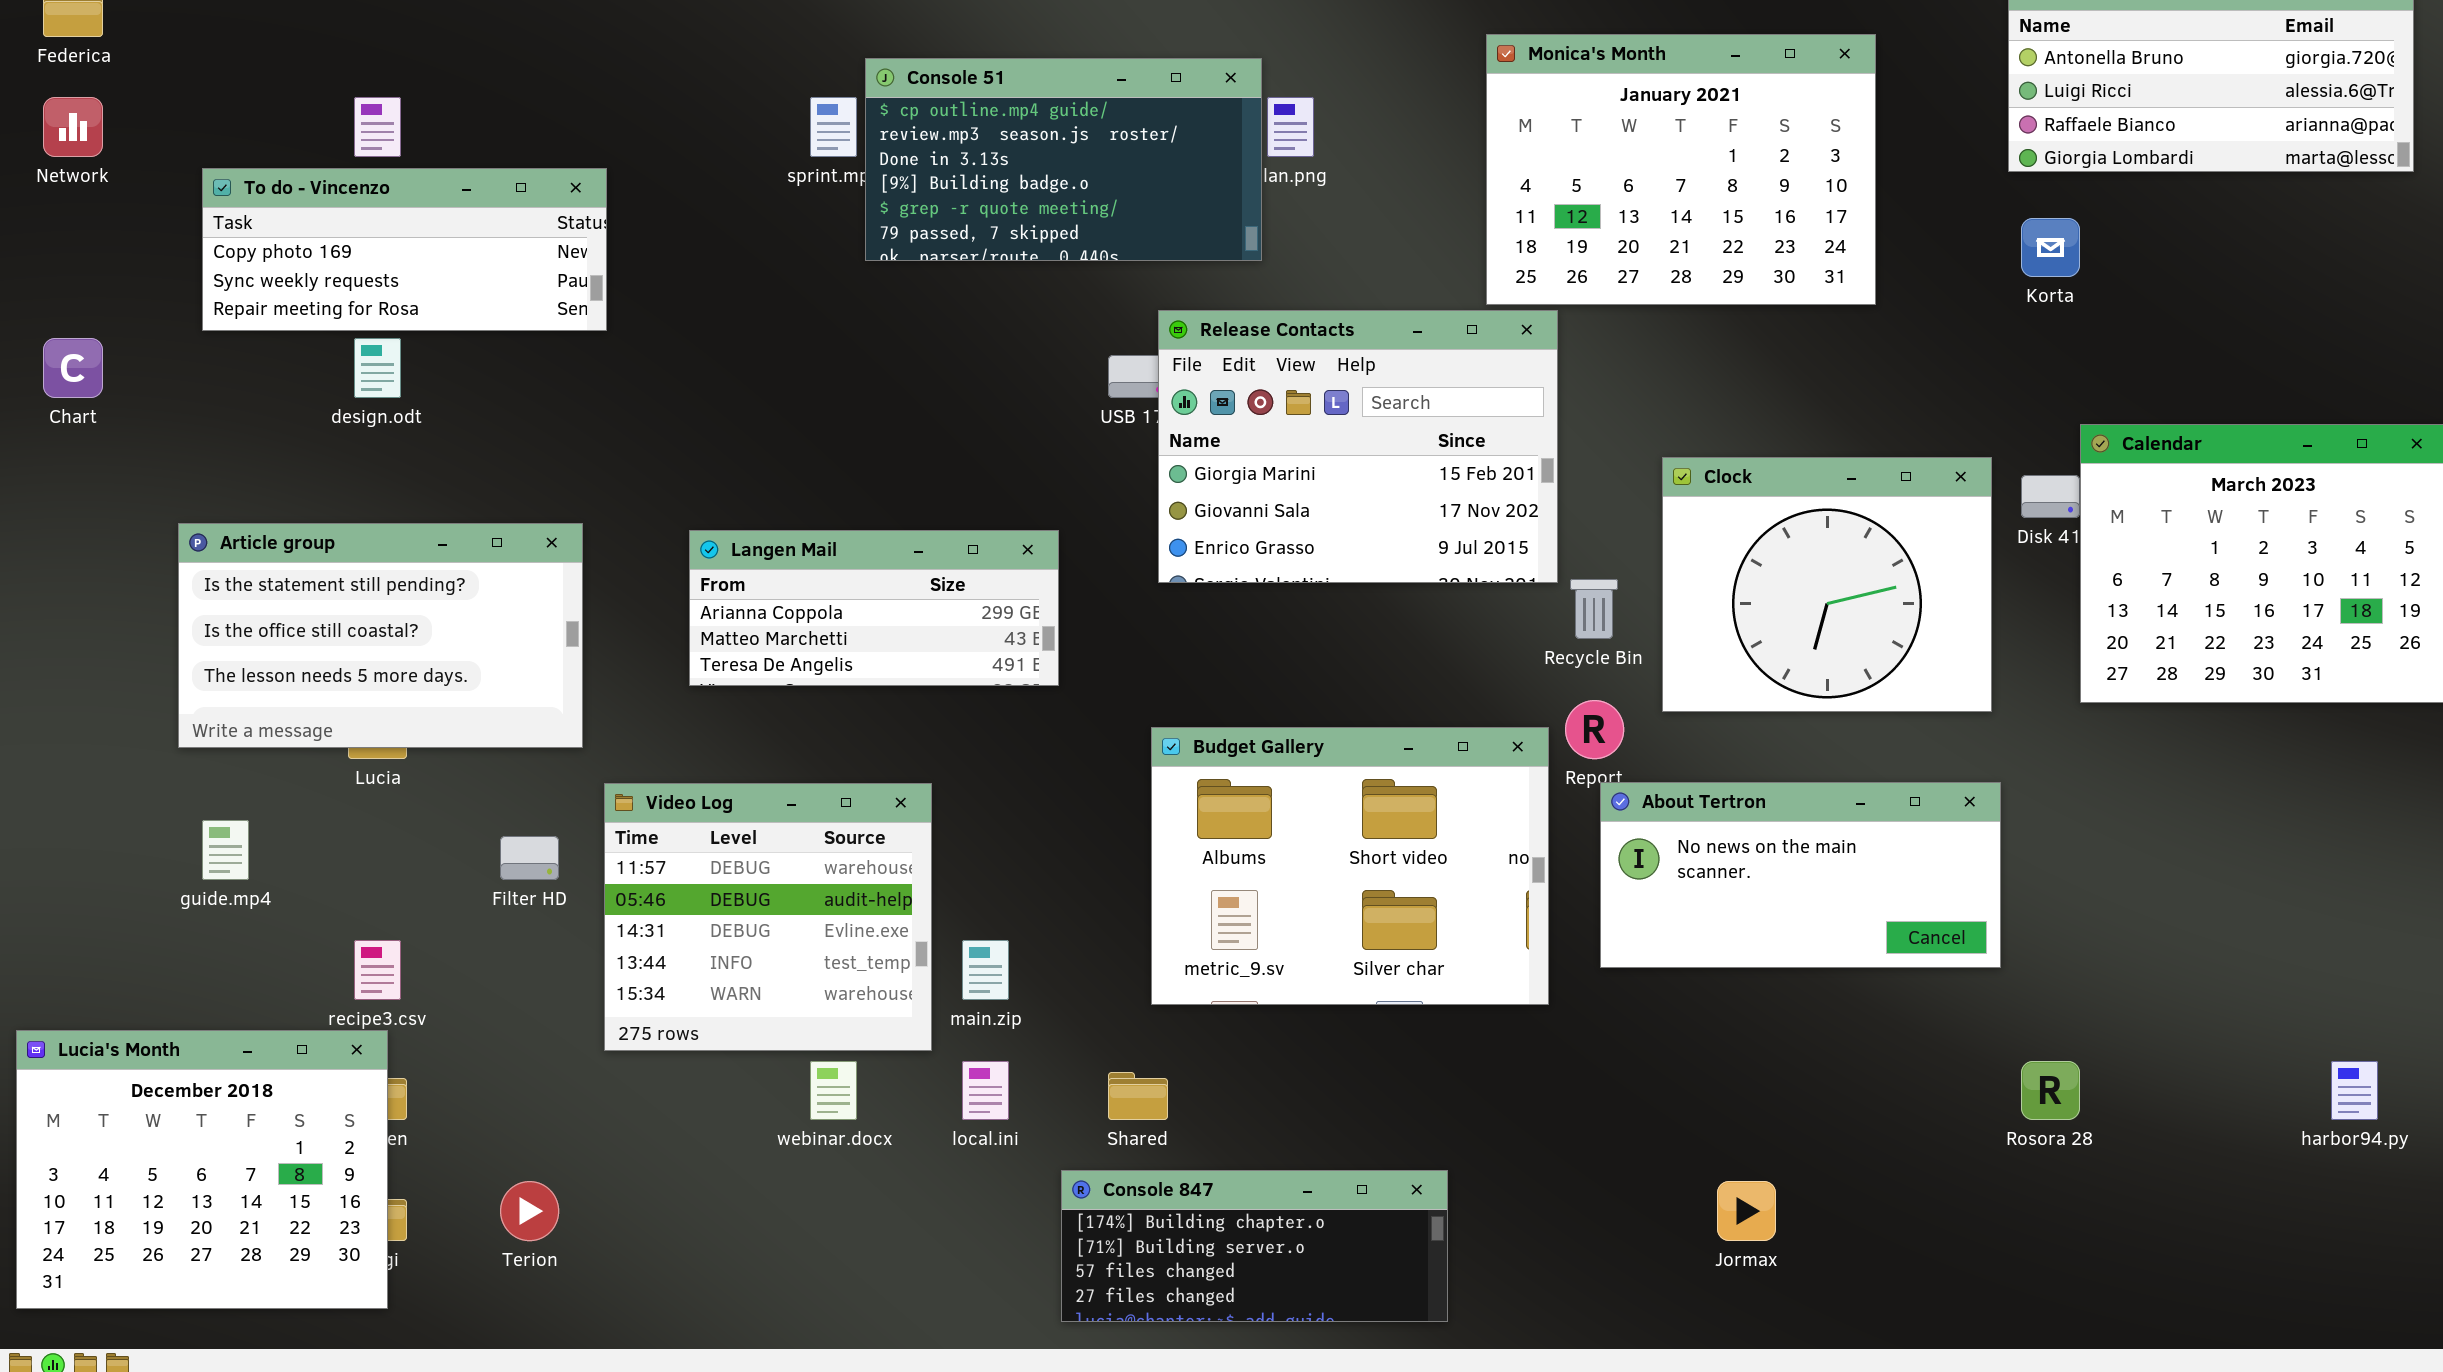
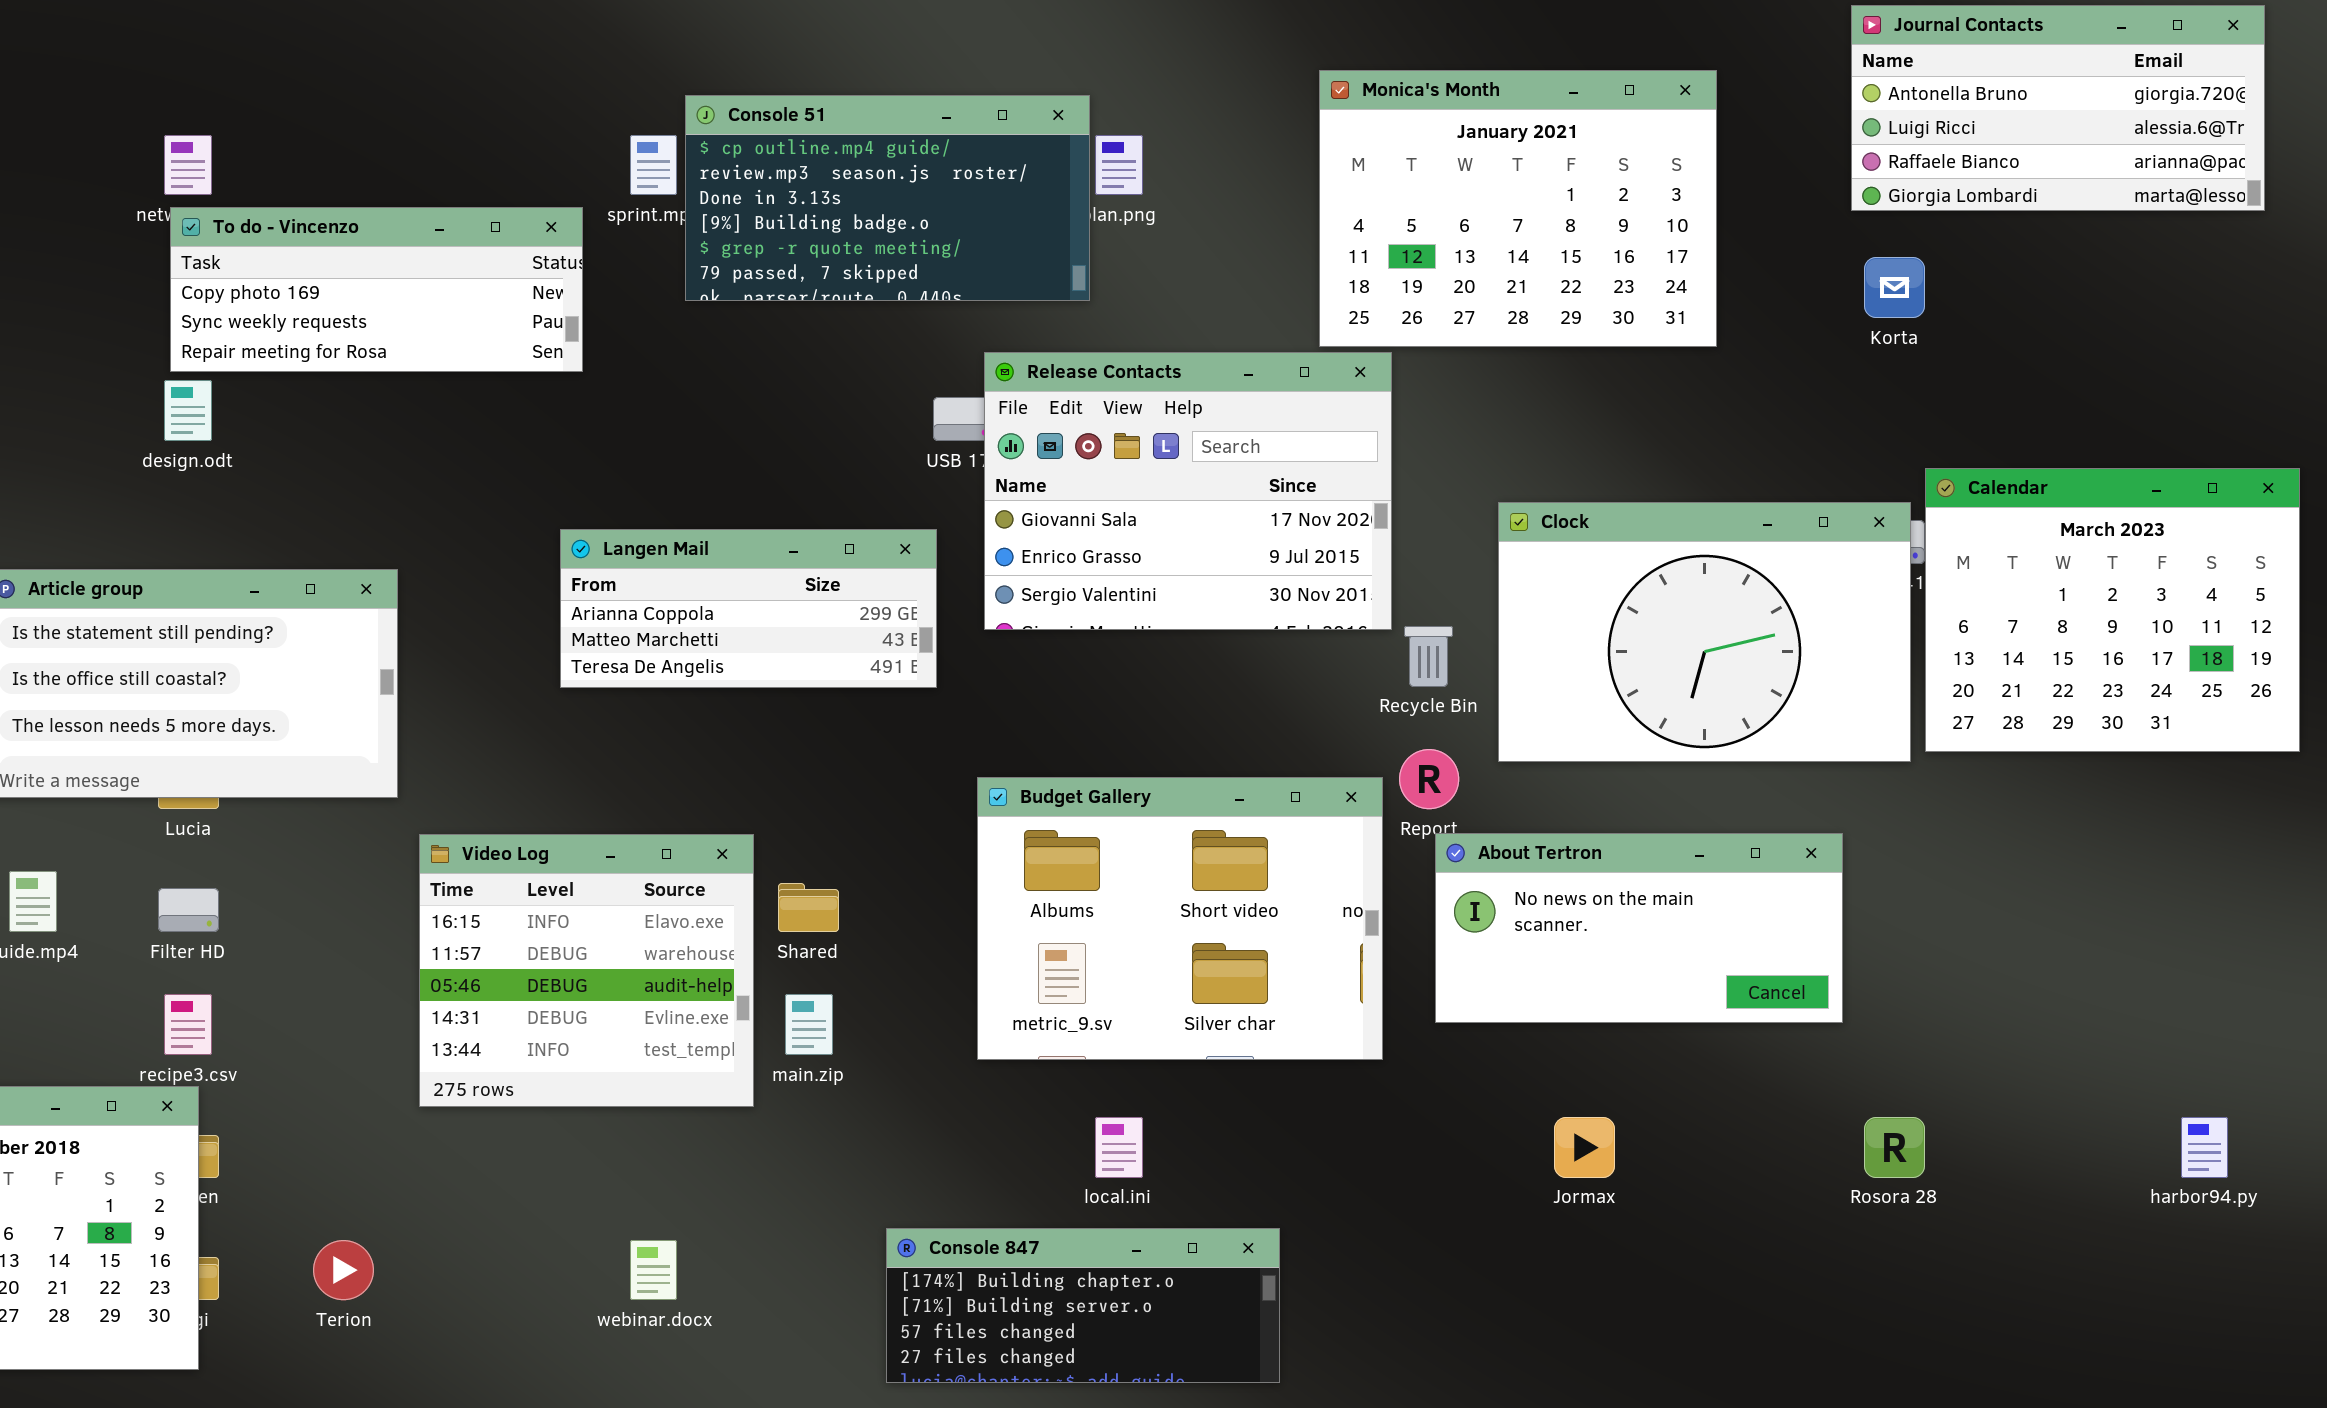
To do - Vincenzo: [202,168,607,331] -> [170,207,583,372], moved
Release Contacts: [1158,310,1558,583] -> [984,352,1392,630], scrolled down 1 row
Clock: [1662,457,1992,712] -> [1498,502,1911,762], resized
Langen Mail: [689,530,1059,686] -> [560,529,937,688], moved
Video Log: [604,783,932,1051] -> [419,834,754,1107], scrolled up 1 row
Filter HD: [500,836,559,880] -> [158,888,219,932], moved
webinar.docx: [810,1061,857,1120] -> [630,1240,677,1300], moved
local.ini: [962,1061,1009,1120] -> [1095,1117,1143,1178], moved
Shared: [1108,1072,1168,1120] -> [778,883,839,932], moved
Jormax: [1717,1181,1776,1241] -> [1554,1117,1615,1178], moved

